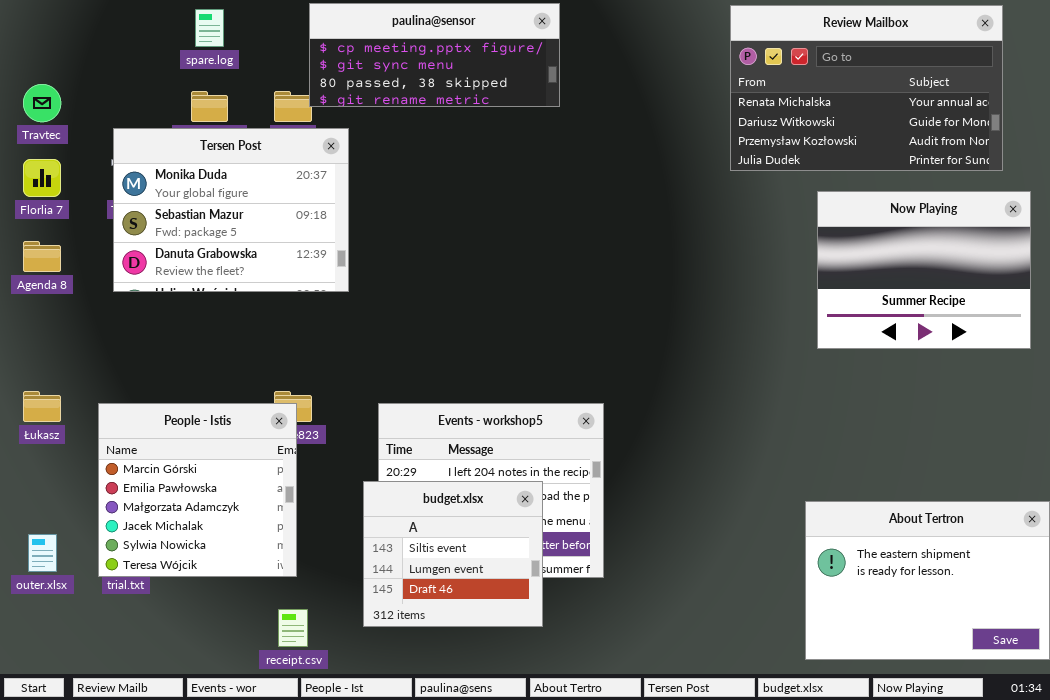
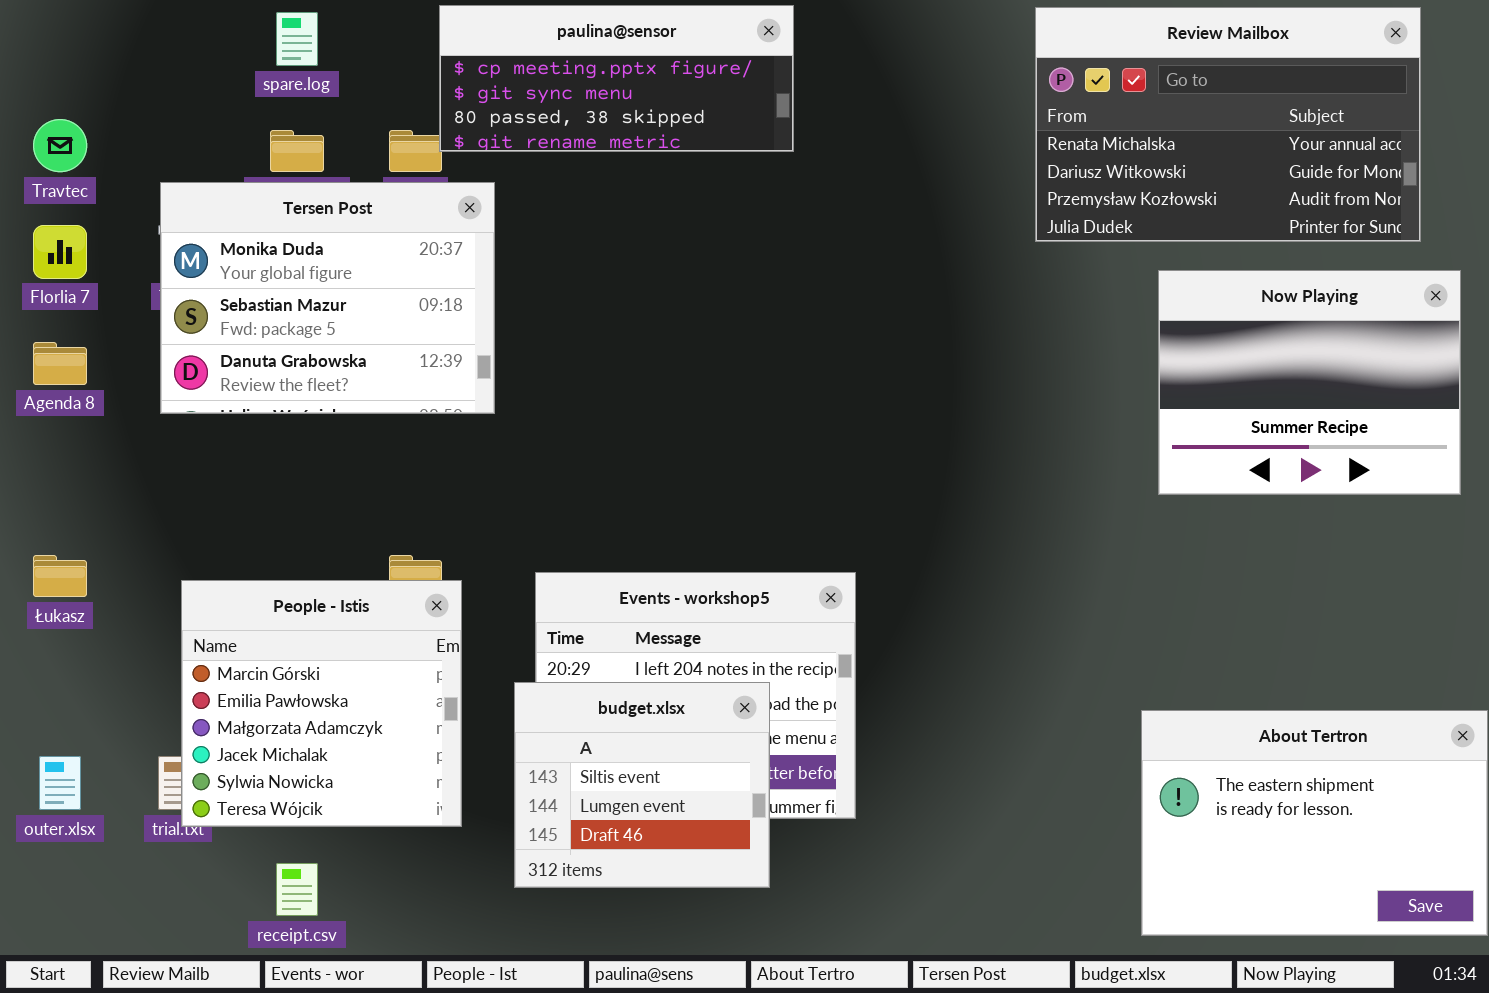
People - Istis: [98,403,297,577] -> [181,580,462,827], moved
receipt.csv: [278,609,308,647] -> [276,863,318,916], moved

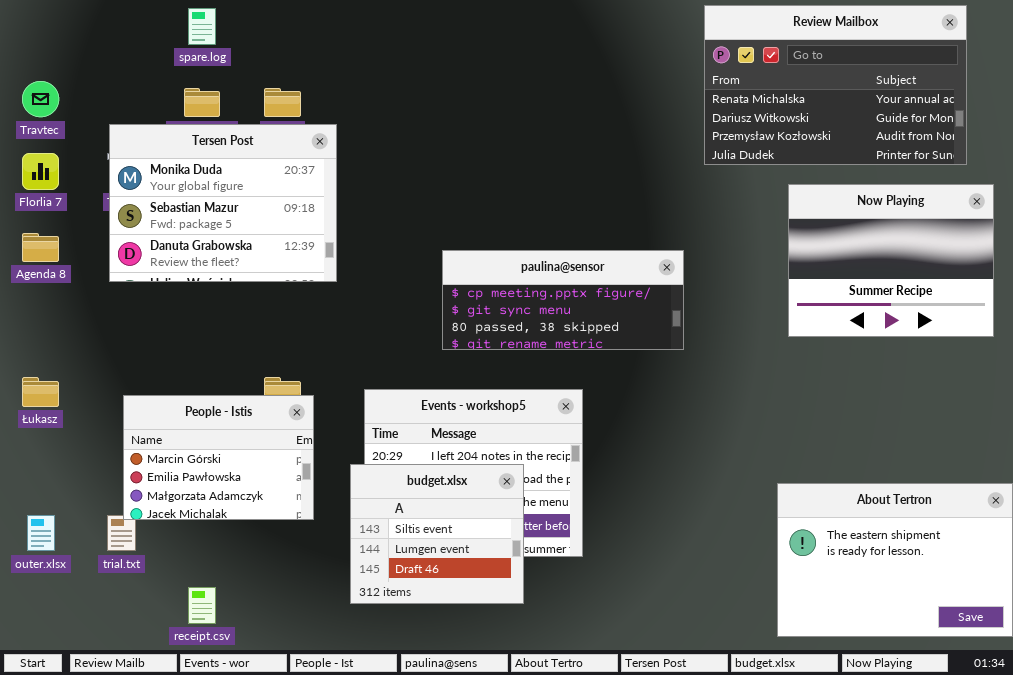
paulina@sensor: [439,5,794,152] -> [442,250,684,350], moved
People - Istis: [181,580,462,827] -> [123,395,314,520], resized

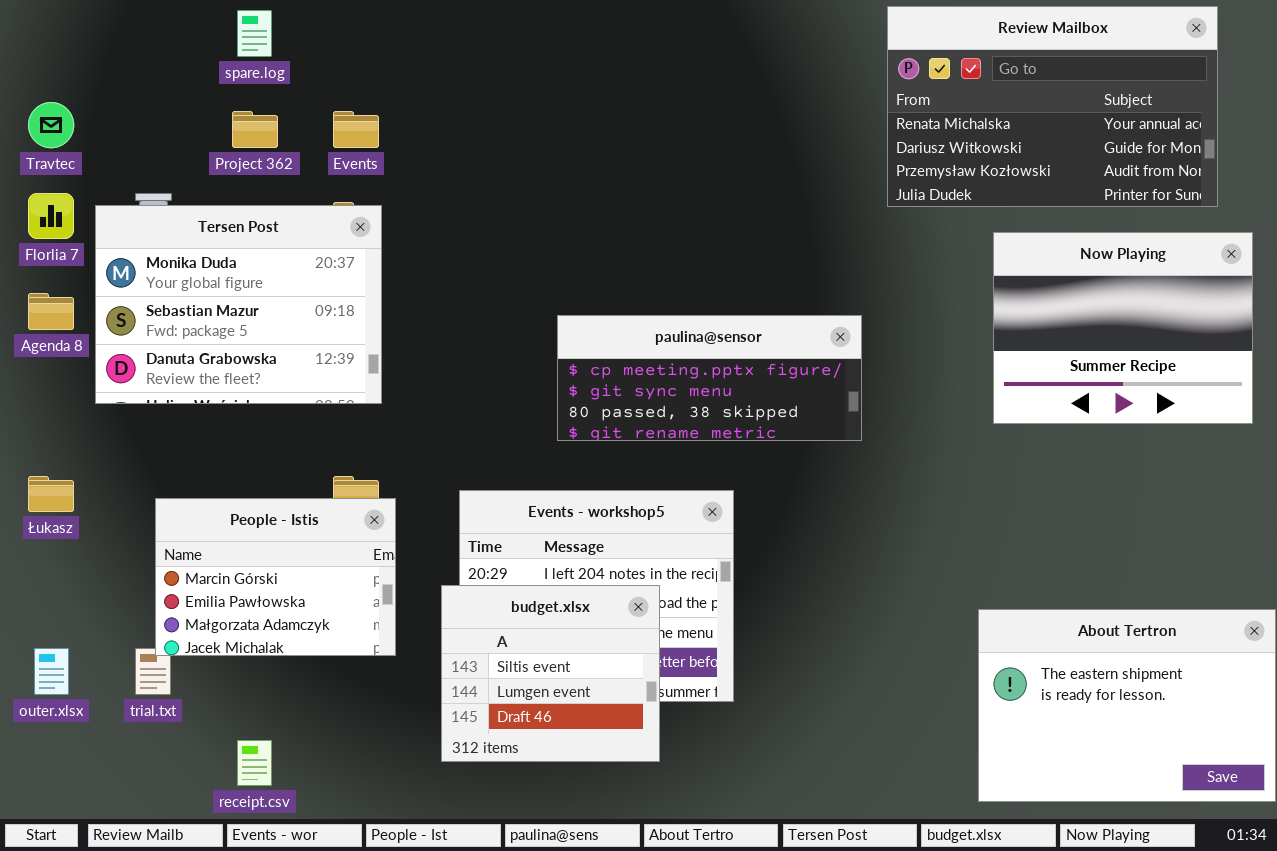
Tersen Post: [109,124,337,282] -> [95,205,382,404], moved

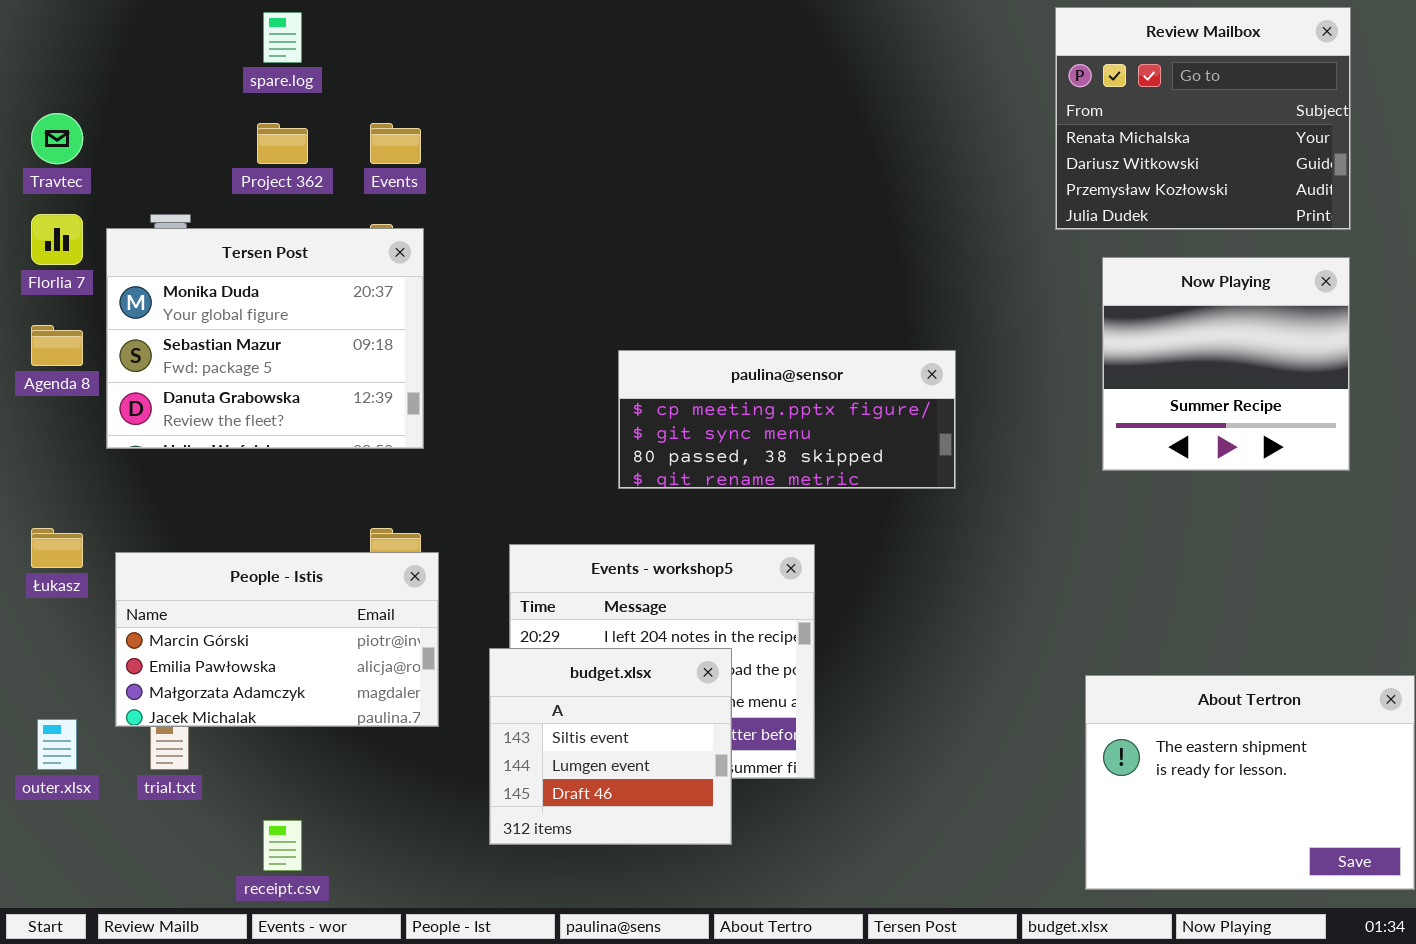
Review Mailbox: [887,6,1218,207] -> [1055,7,1351,230], resized
Now Playing: [993,232,1253,424] -> [1102,257,1350,471], resized
People - Istis: [155,498,396,656] -> [115,552,439,727], resized

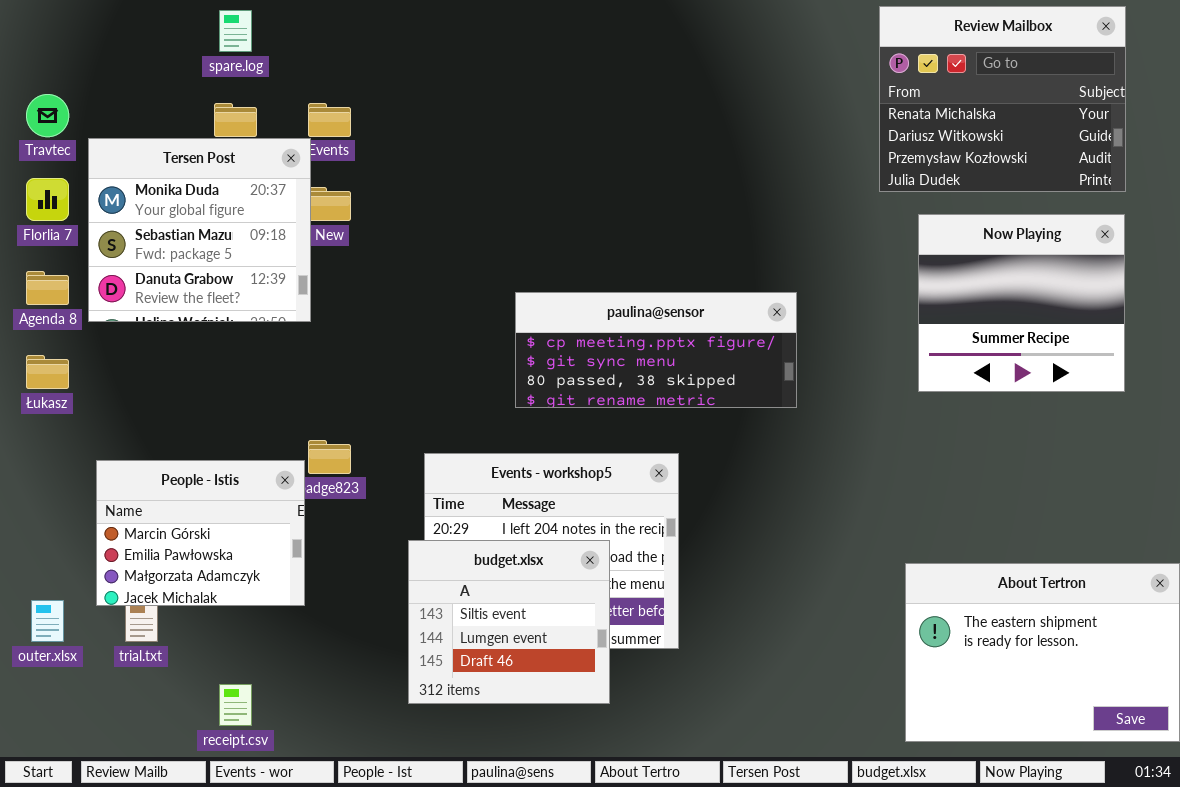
Tersen Post: [106,228,424,449] -> [88,138,311,322], moved, resized
Łukasz: [31,528,83,568] -> [26,355,69,389], moved
People - Istis: [115,552,439,727] -> [96,460,305,606], resized

